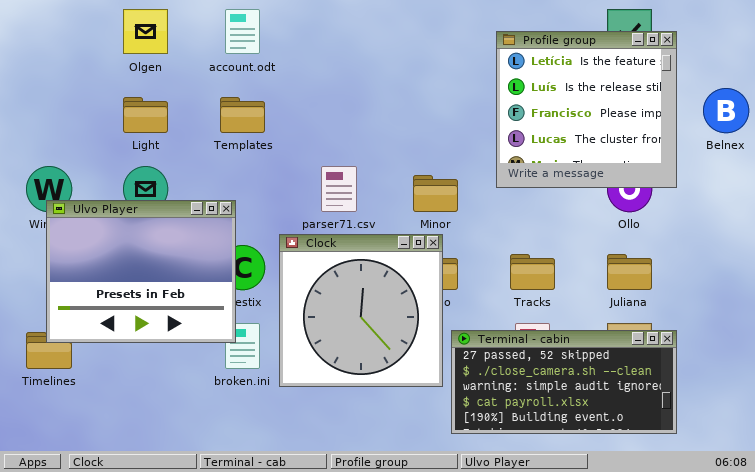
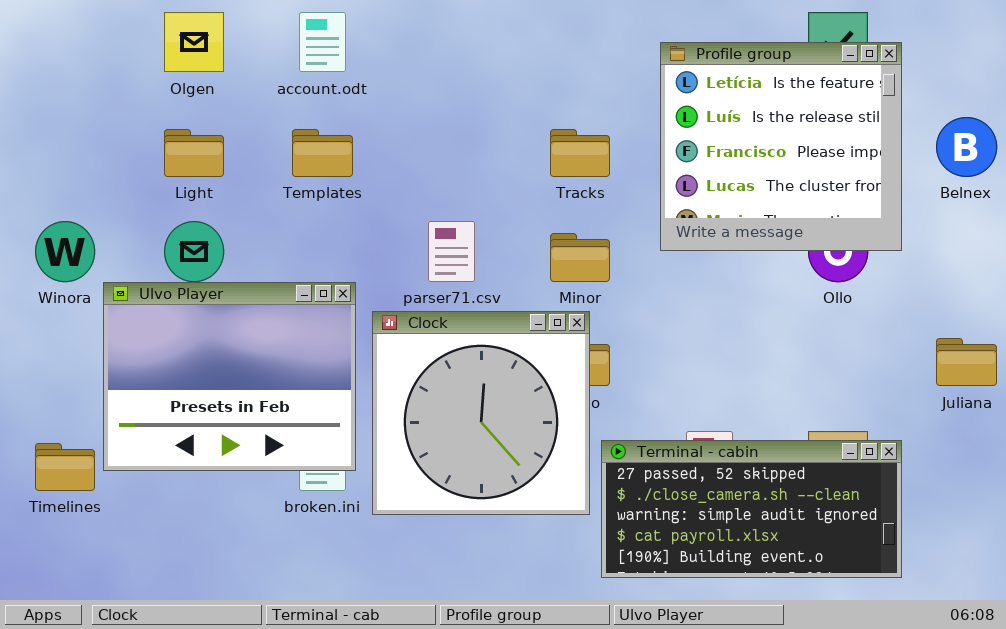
Ulvo Player: [46,200,236,343] -> [103,282,356,471], moved
Tracks: [510,254,555,290] -> [550,129,610,177], moved
Juliana: [607,254,652,290] -> [936,338,997,386], moved

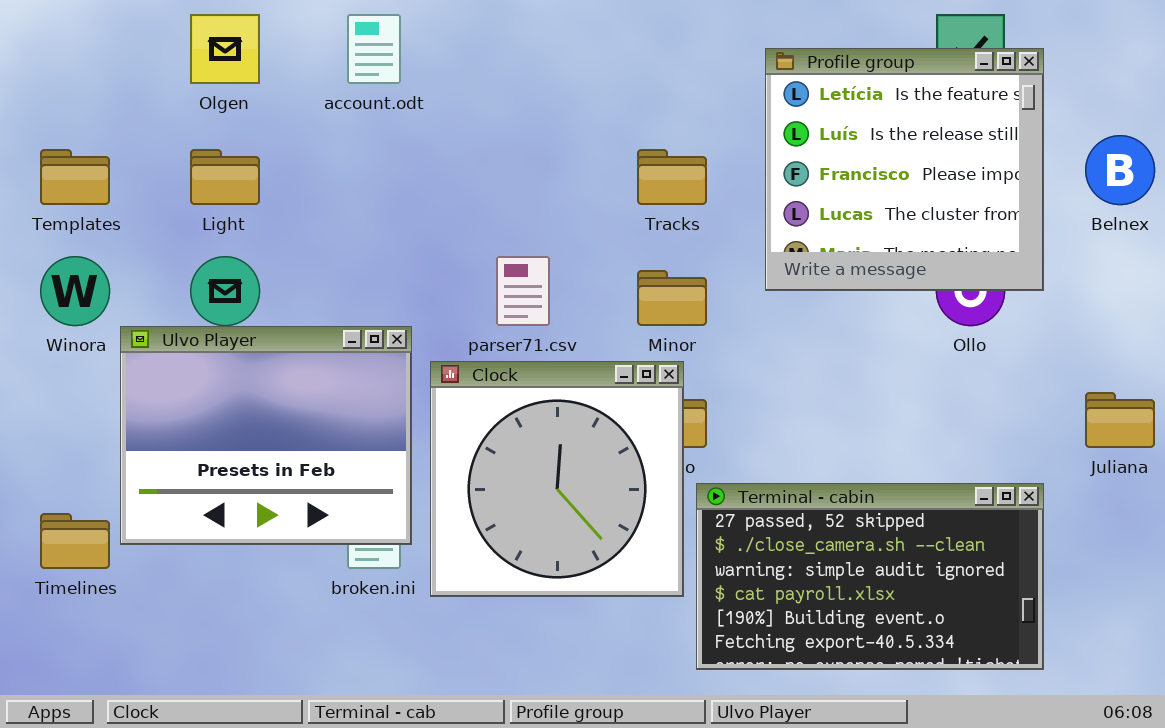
Templates: [292,129,353,177] -> [40,149,110,205], moved
Terminal - cabin: [601,440,902,578] -> [696,483,1044,670], resized

